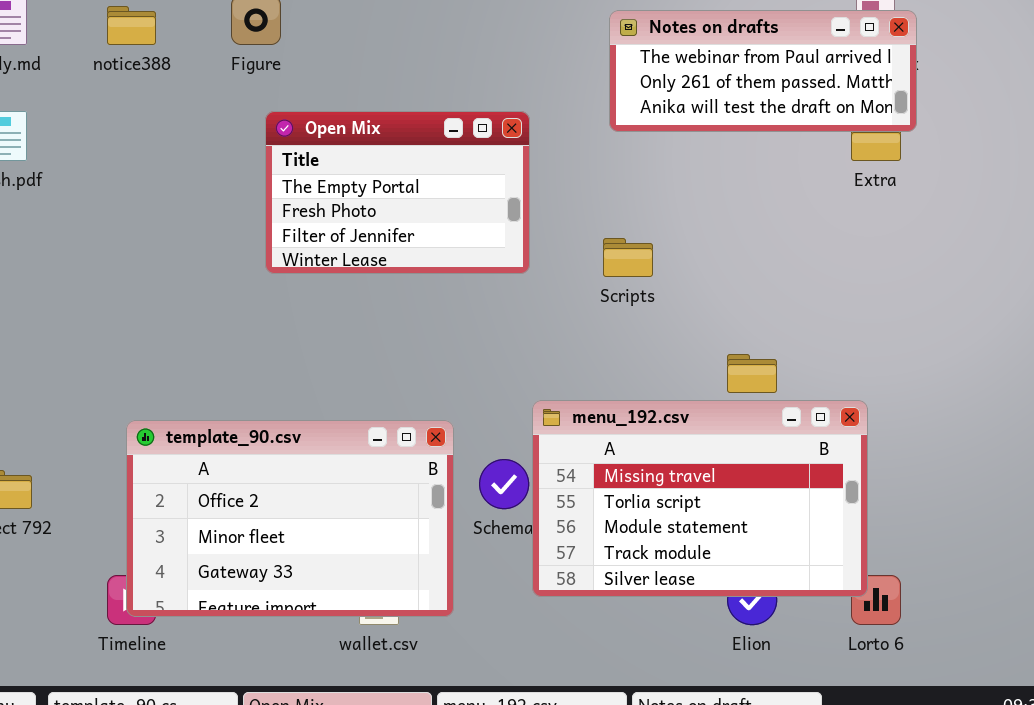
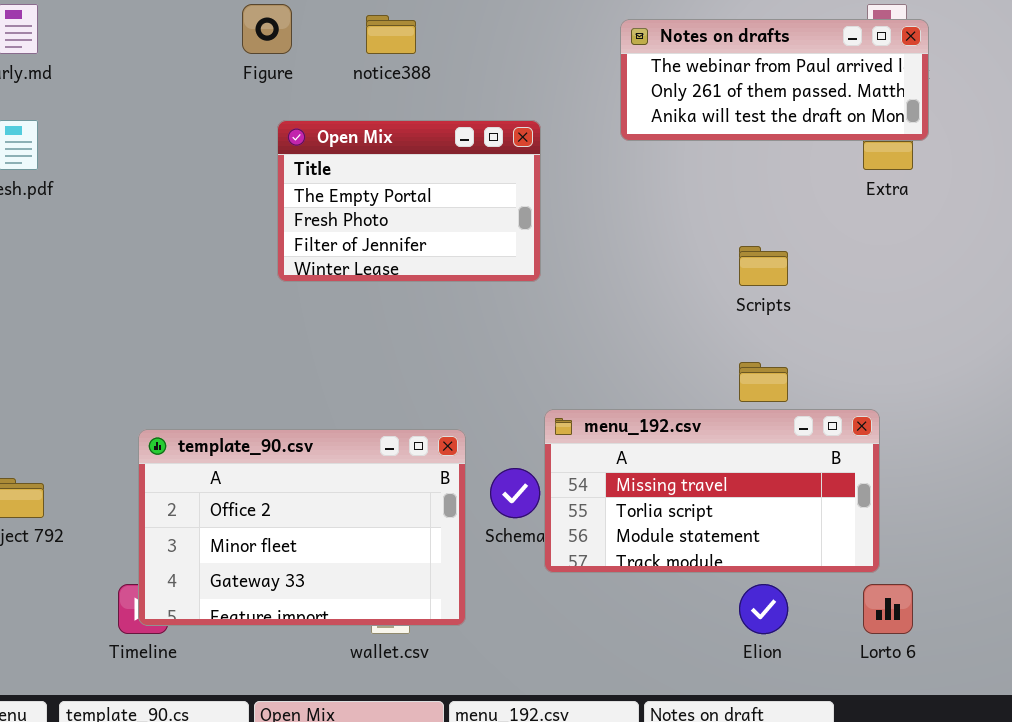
notice388: [107,6,156,45] -> [366,15,416,54], moved
Scripts: [603,238,653,277] -> [739,246,788,286], moved
menu_192.csv: [532,400,868,597] -> [544,409,880,573], resized

